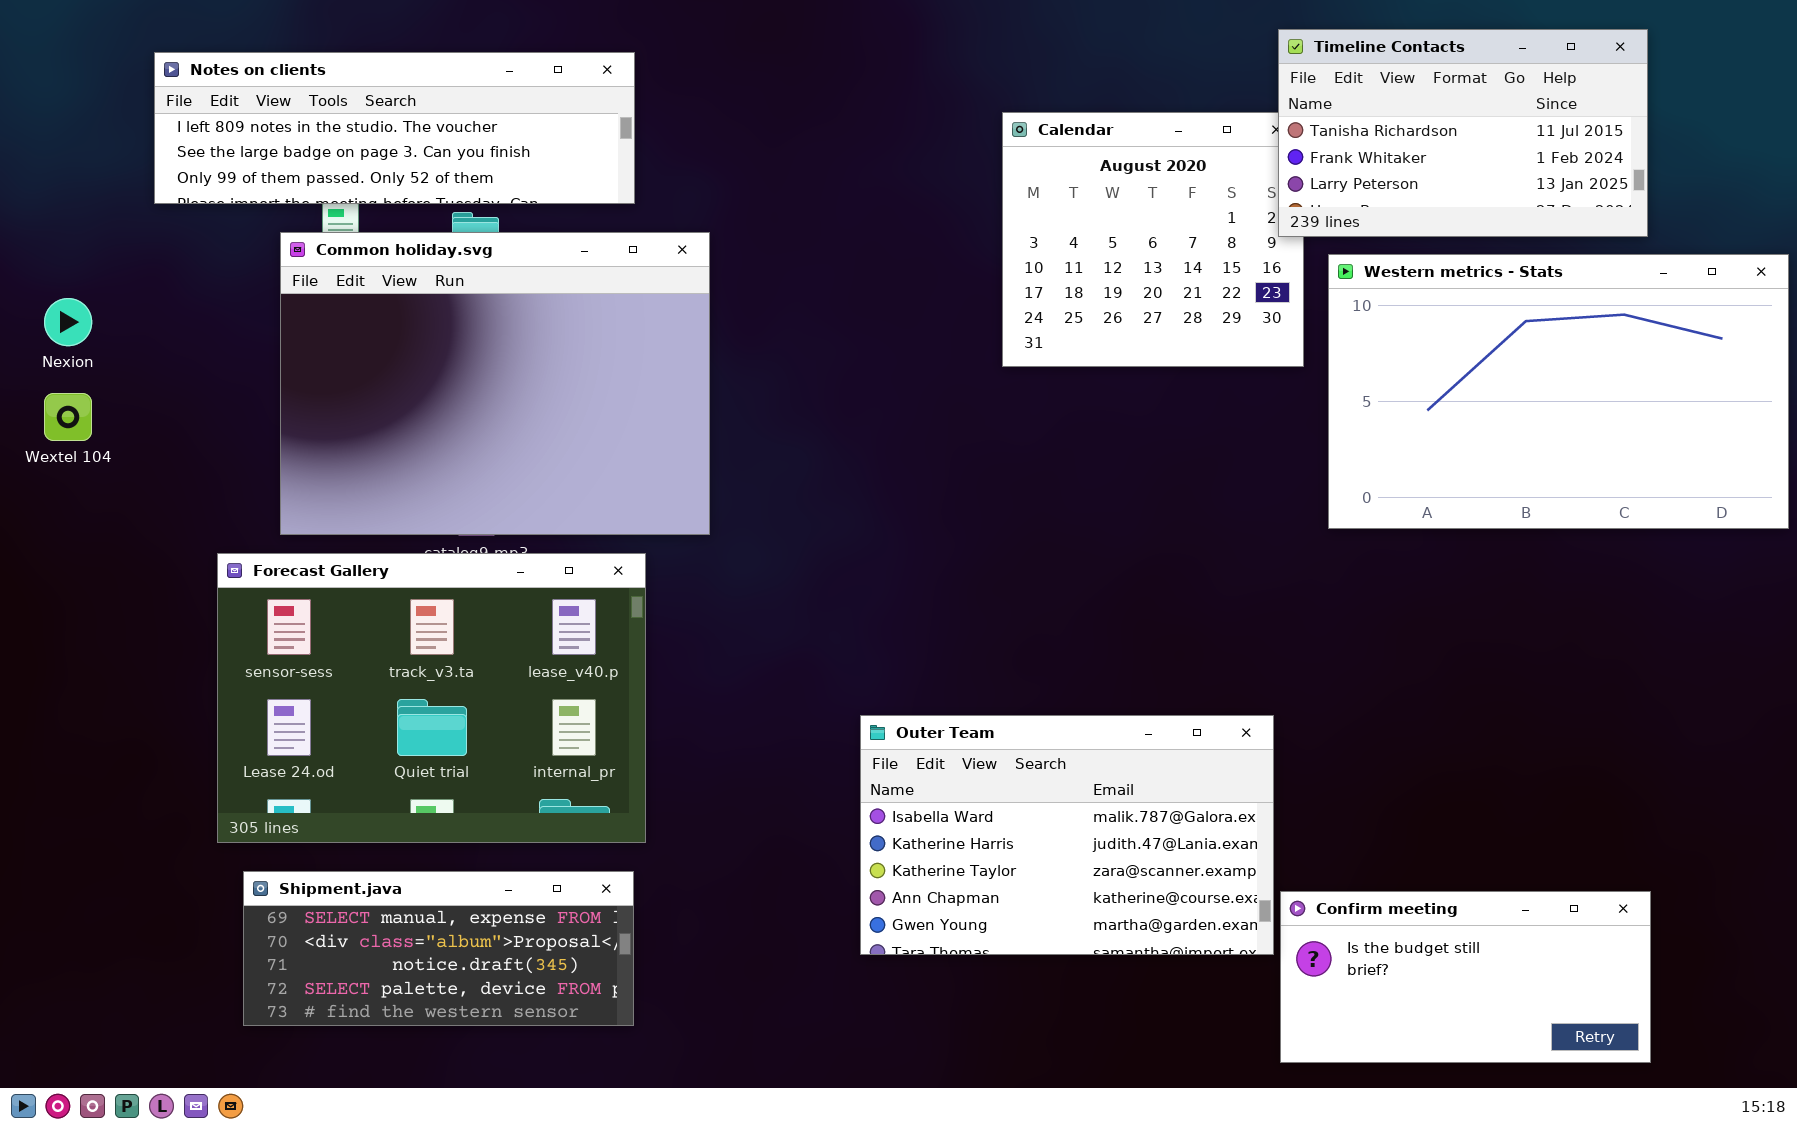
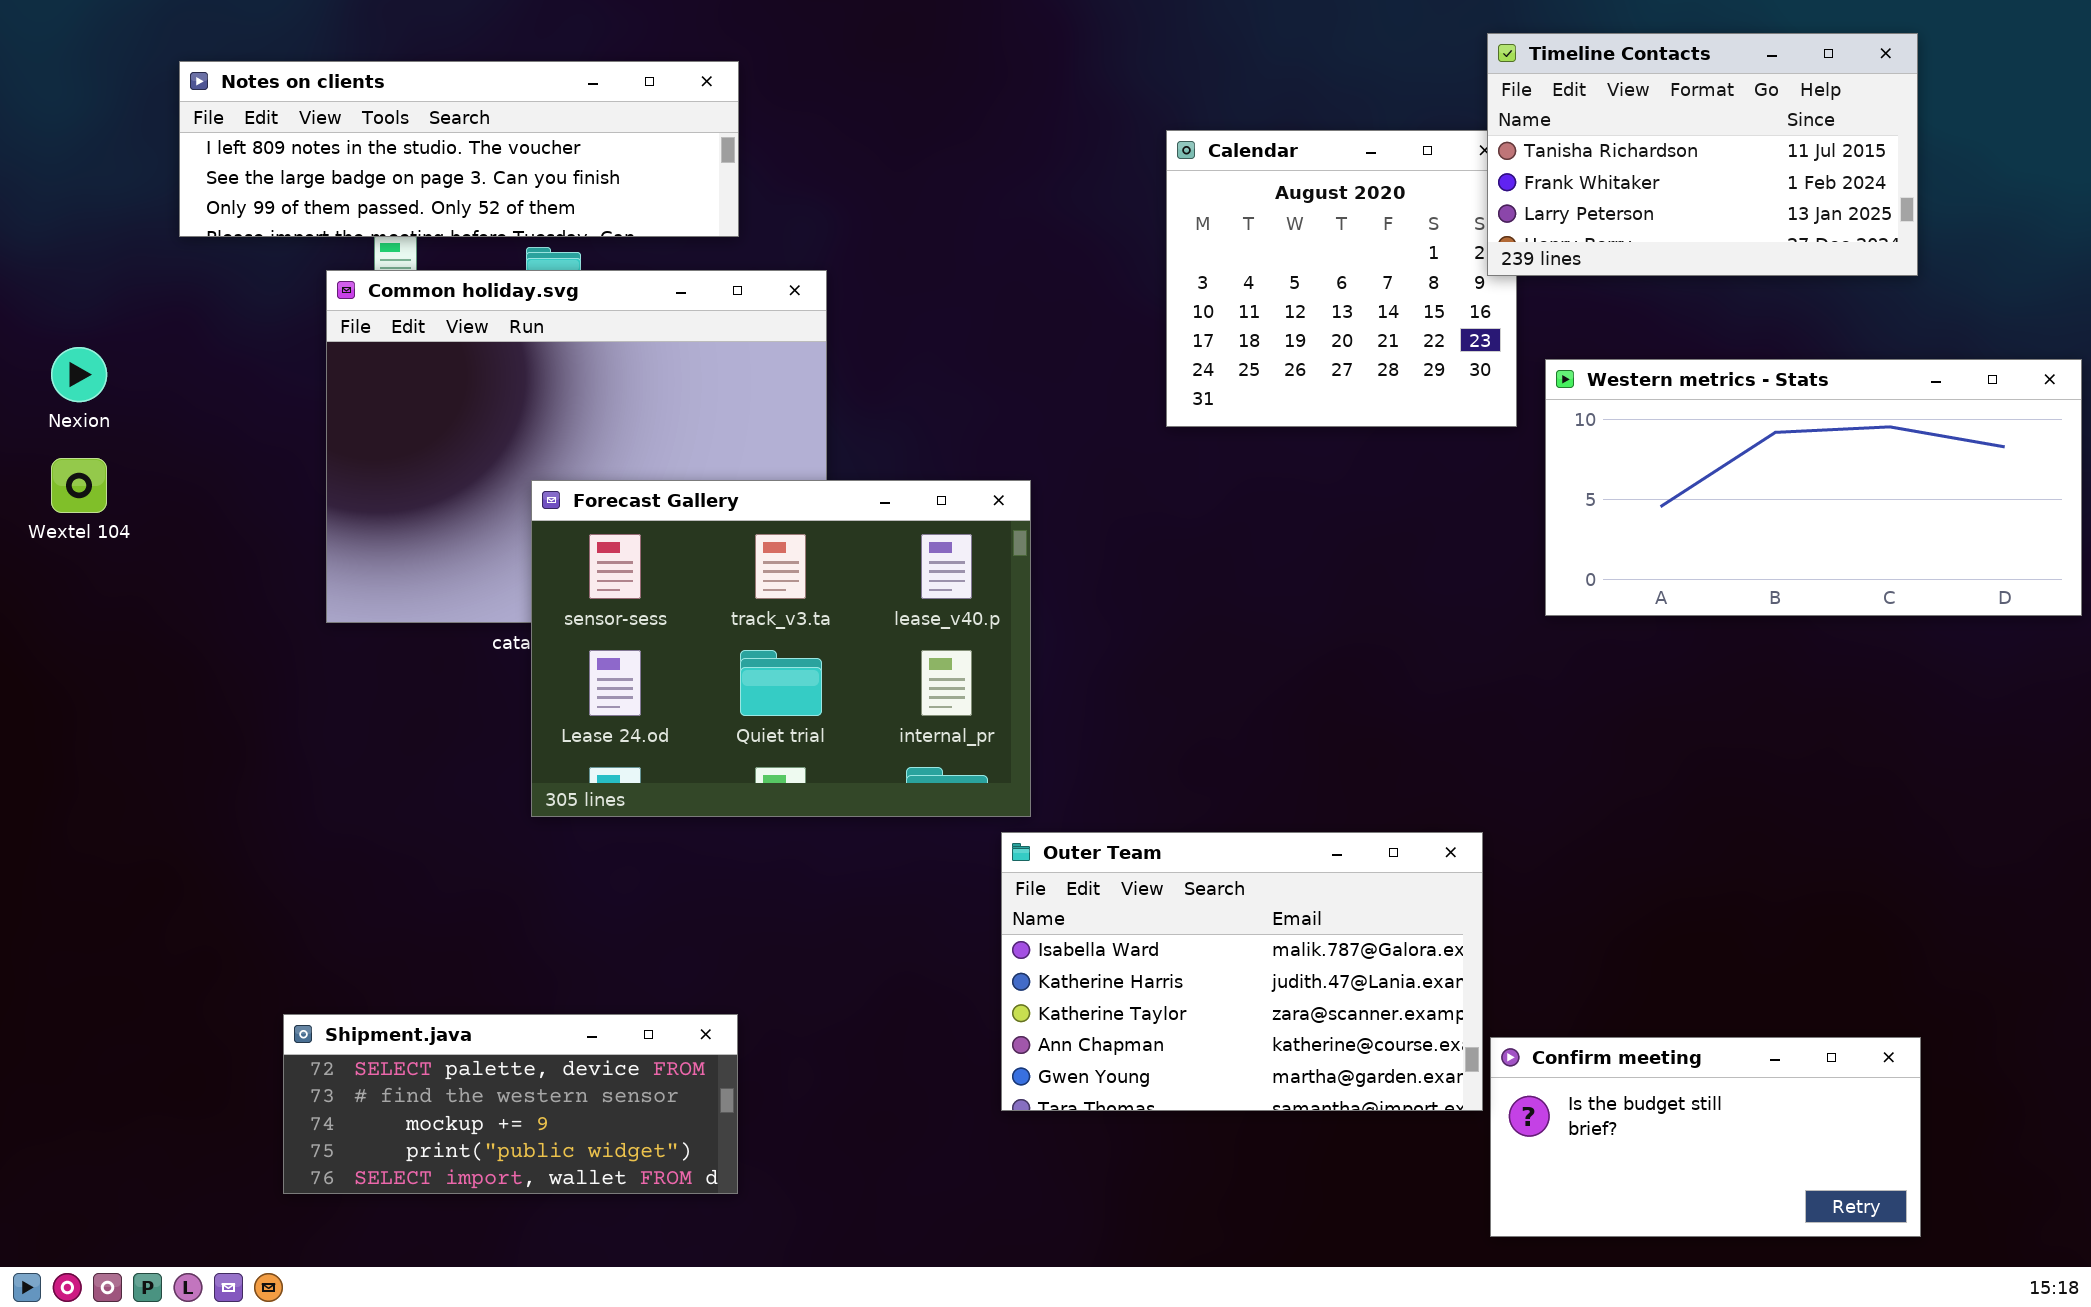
Western metrics - Stats: [1328,254,1789,529] -> [1545,359,2082,616], resized
Forecast Gallery: [217,553,646,843] -> [531,480,1031,817], moved
Shipment.java: [243,871,634,1026] -> [283,1014,738,1194], scrolled down 3 rows

